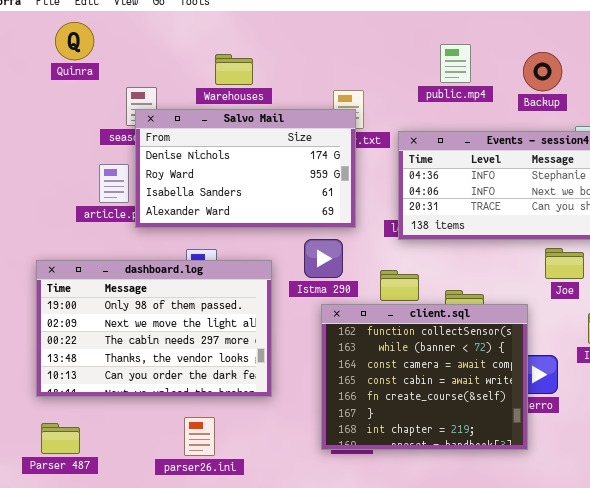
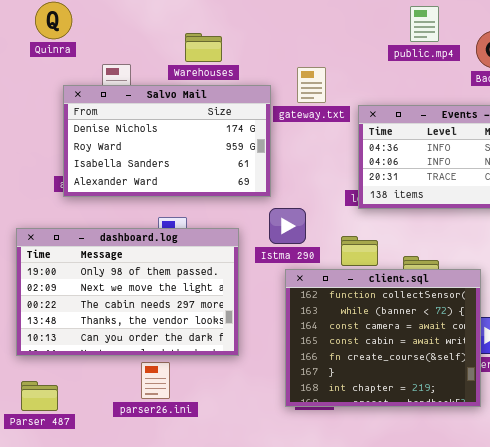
public.mp4: [440,44,471,83] -> [410,6,439,42], moved
Salvo Mail: [135,109,356,228] -> [63,85,271,197], moved
parser26.ini: [184,417,215,456] -> [141,362,170,399], moved

